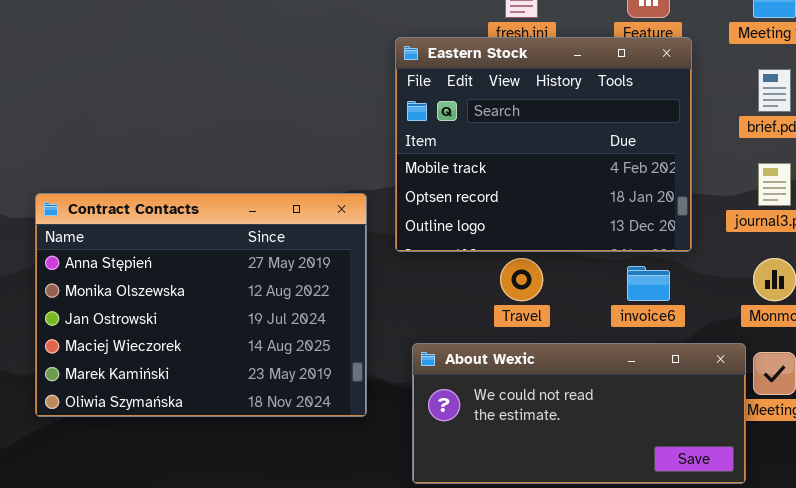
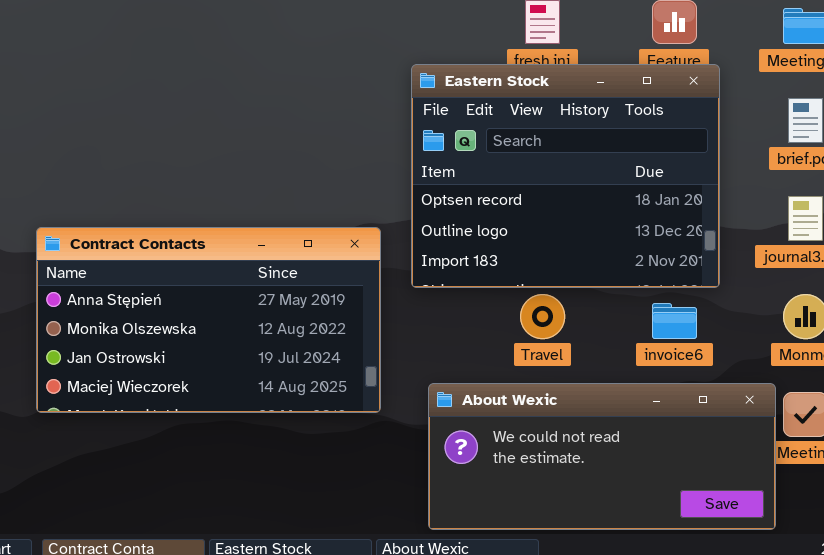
Eastern Stock: [395,37,692,252] -> [411,64,720,288], scrolled down 1 row
Contract Contacts: [35,193,367,417] -> [36,227,381,413], resized

